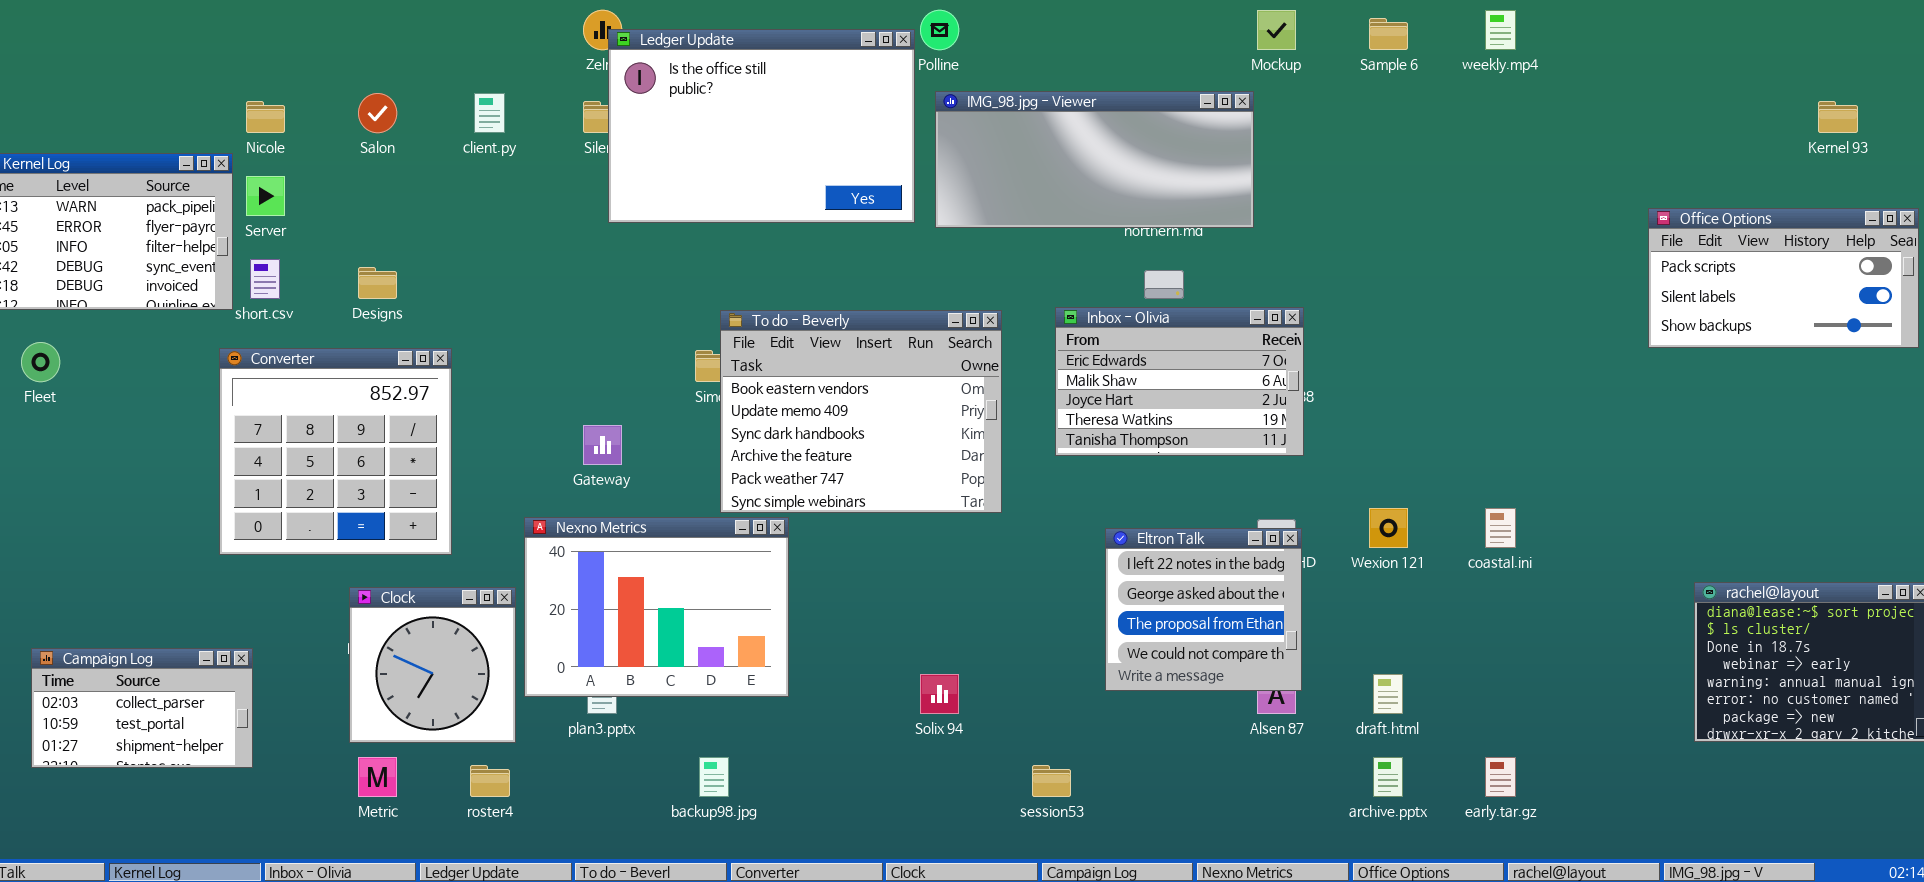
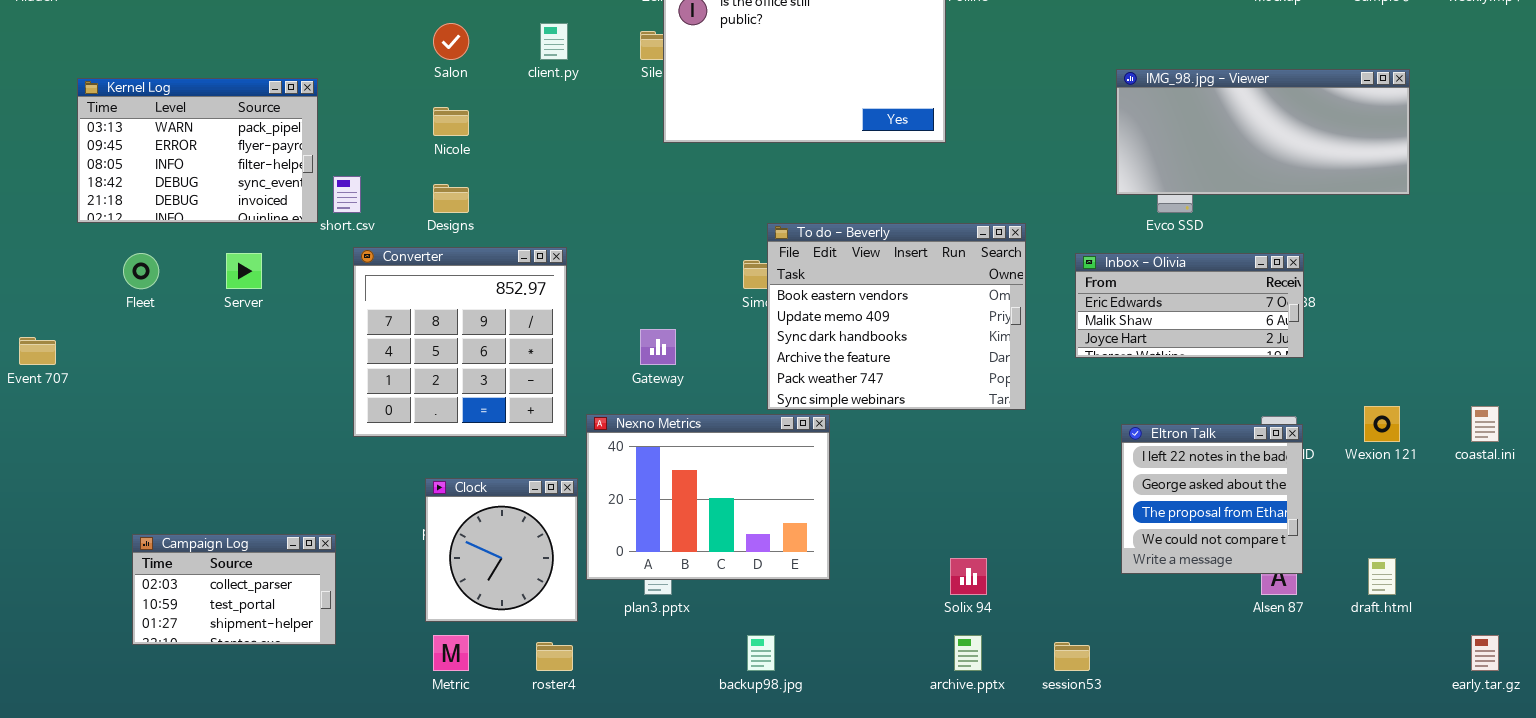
IMG_98.jpg - Viewer: [935,91,1254,228] -> [1116,69,1410,195], moved
Nicole: [246,101,285,133] -> [433,107,469,136], moved
Server: [246,176,285,216] -> [226,253,262,289], moved
Inbox - Olivia: [1055,307,1304,456] -> [1075,253,1304,358], resized
Converter: [219,348,452,555] -> [353,247,567,437], moved
archive.pptx: [1373,757,1403,797] -> [954,635,982,671], moved

